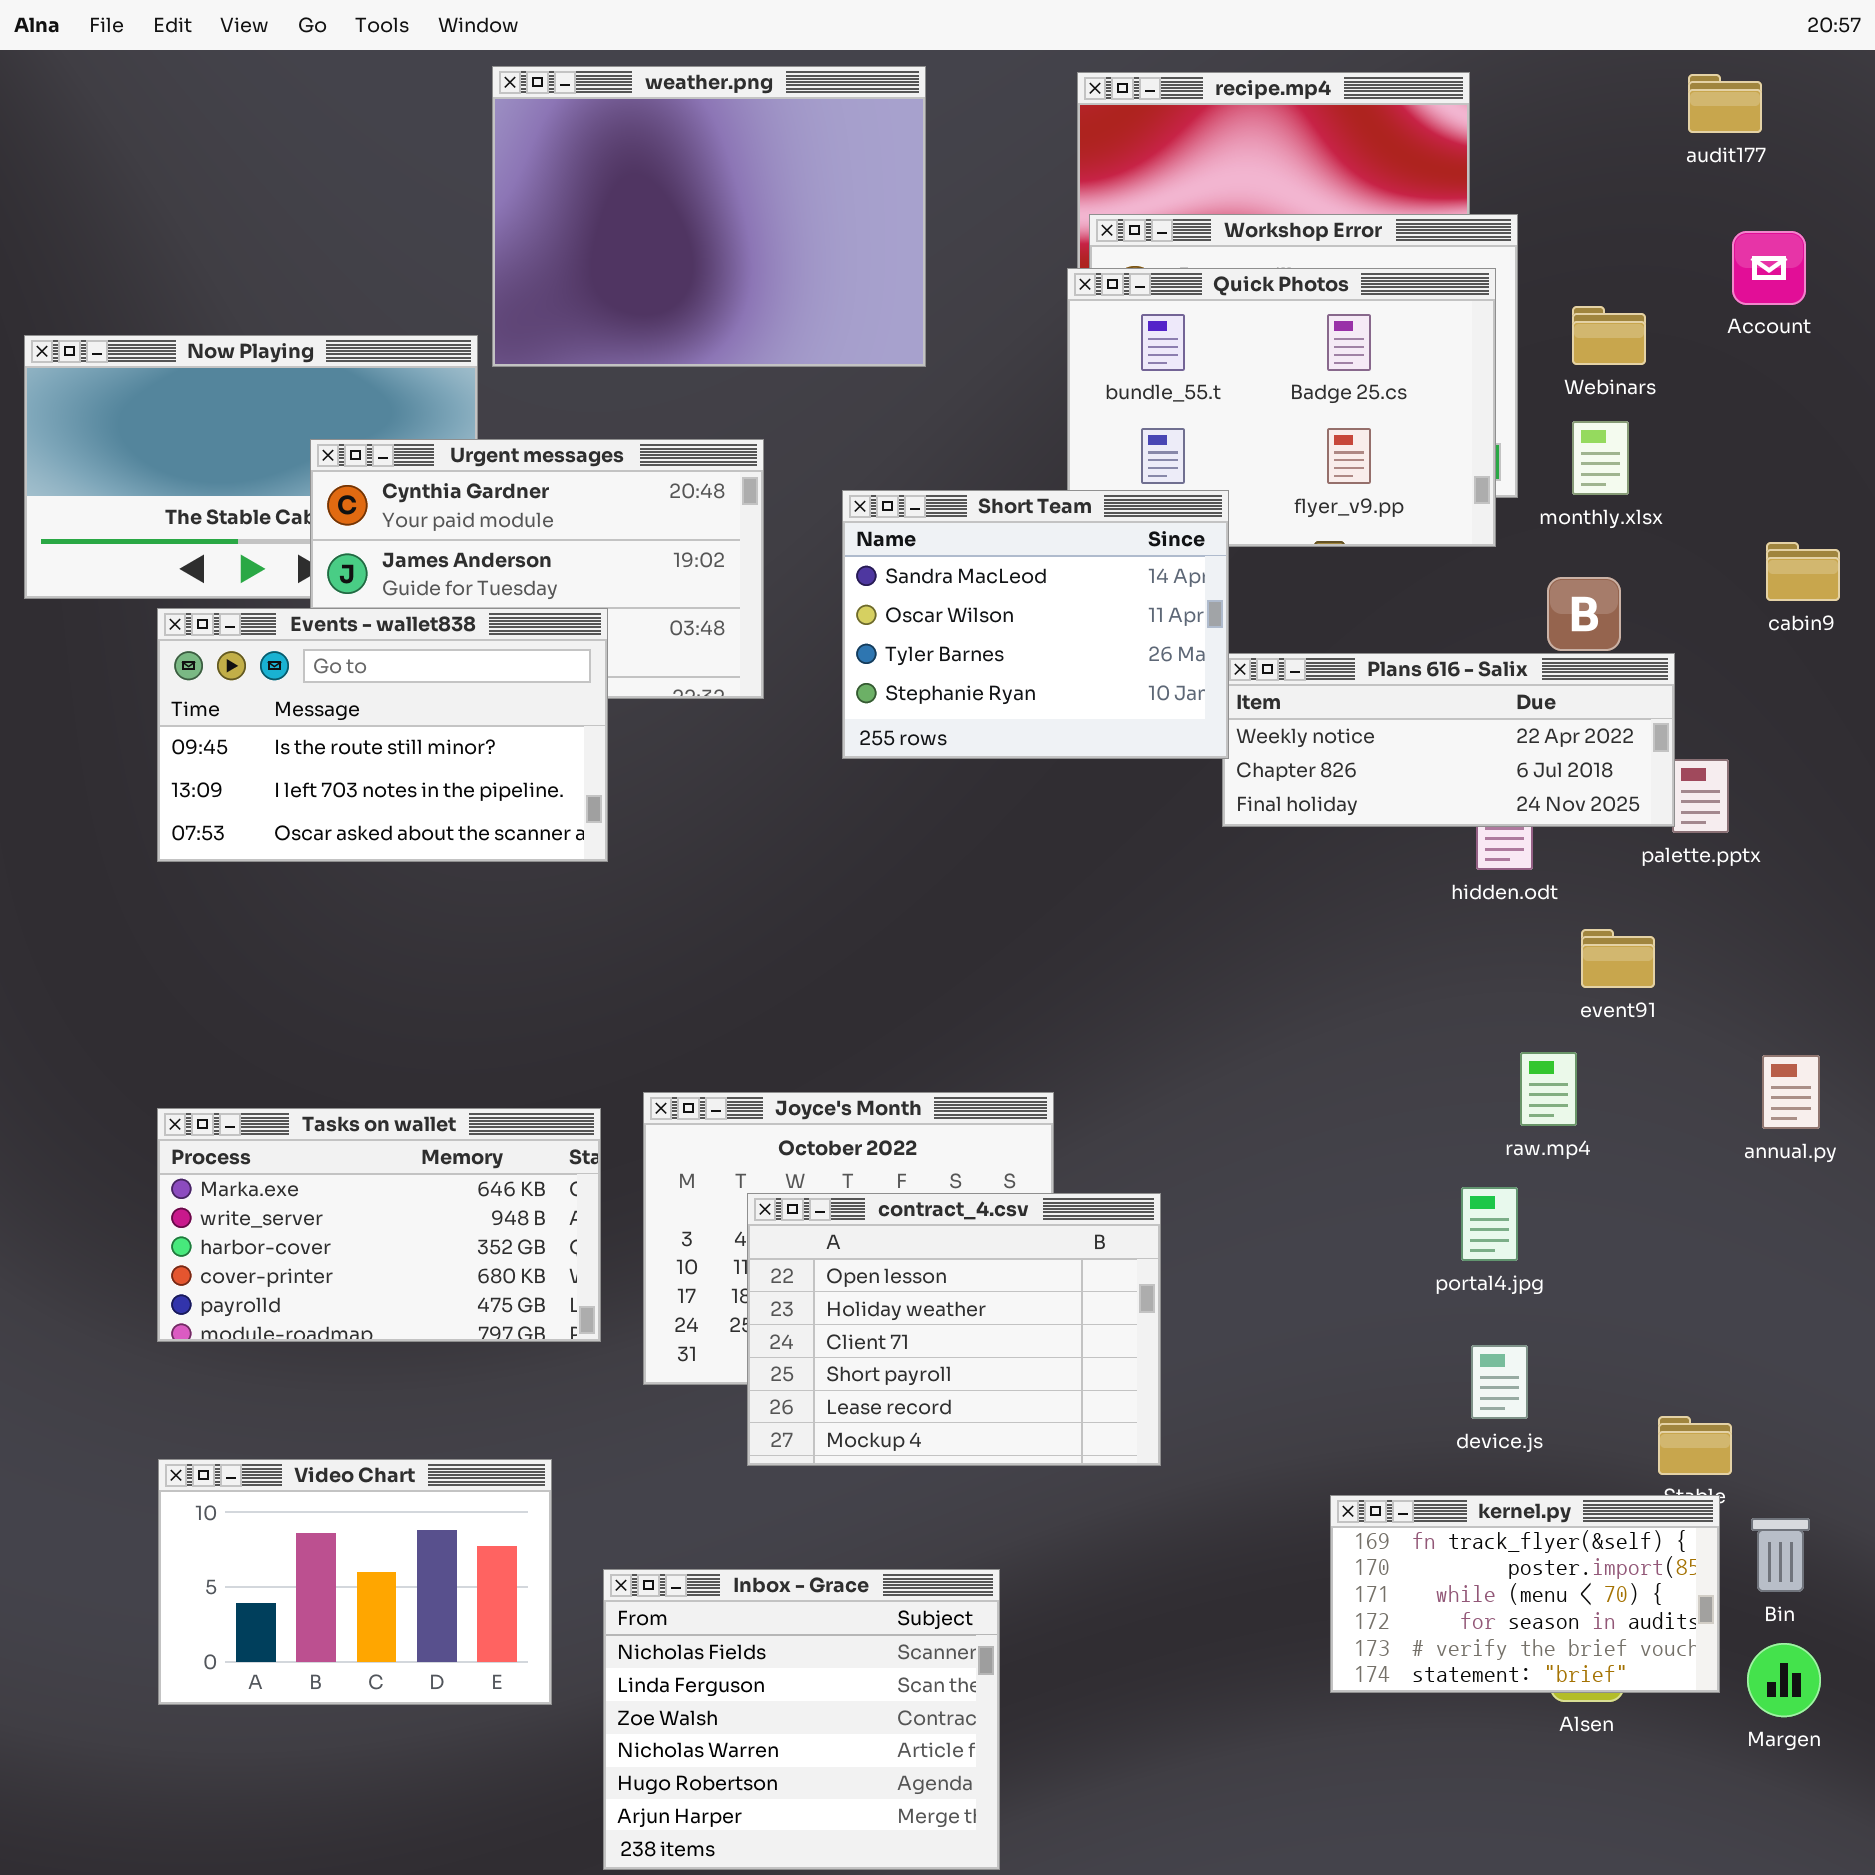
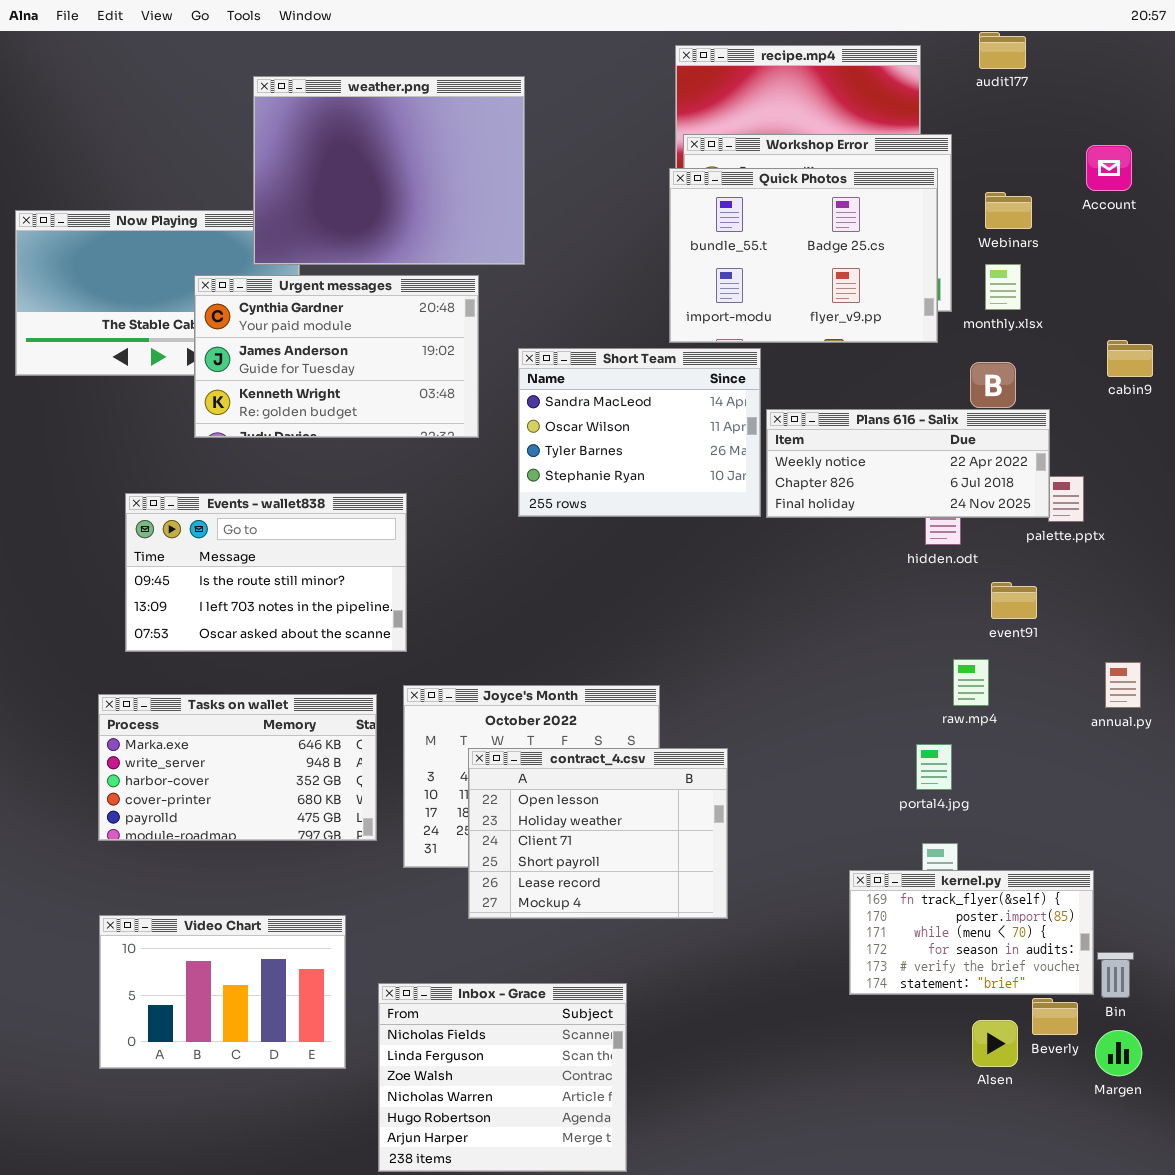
weather.png: [492,66,926,367] -> [253,76,525,265], moved
audit177: [1688,74,1762,133] -> [979,32,1026,69], moved
Short Team: [842,490,1229,759] -> [518,348,761,517], moved
Events - wallet838: [157,608,608,862] -> [125,493,407,652], moved
kernel.py: [1330,1495,1720,1693] -> [849,870,1094,995], moved

